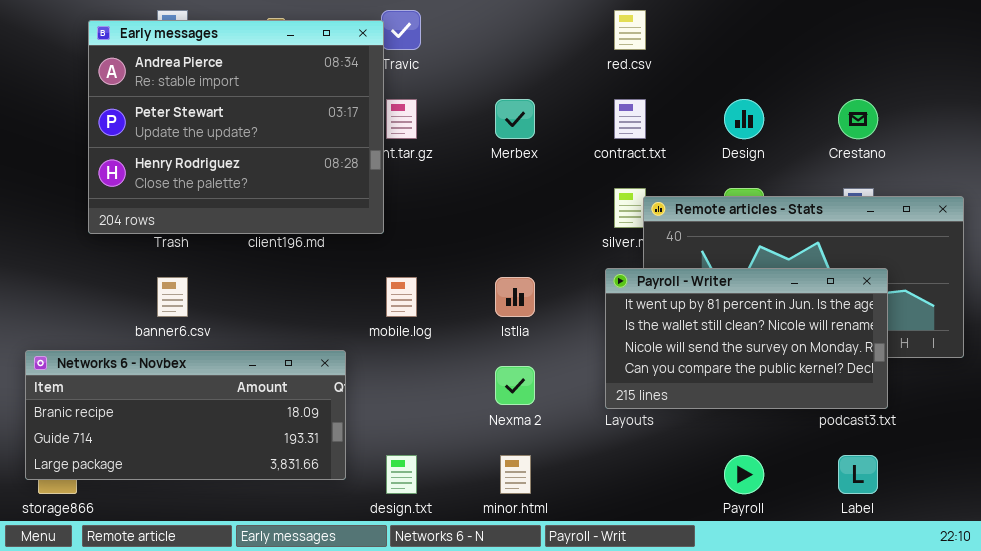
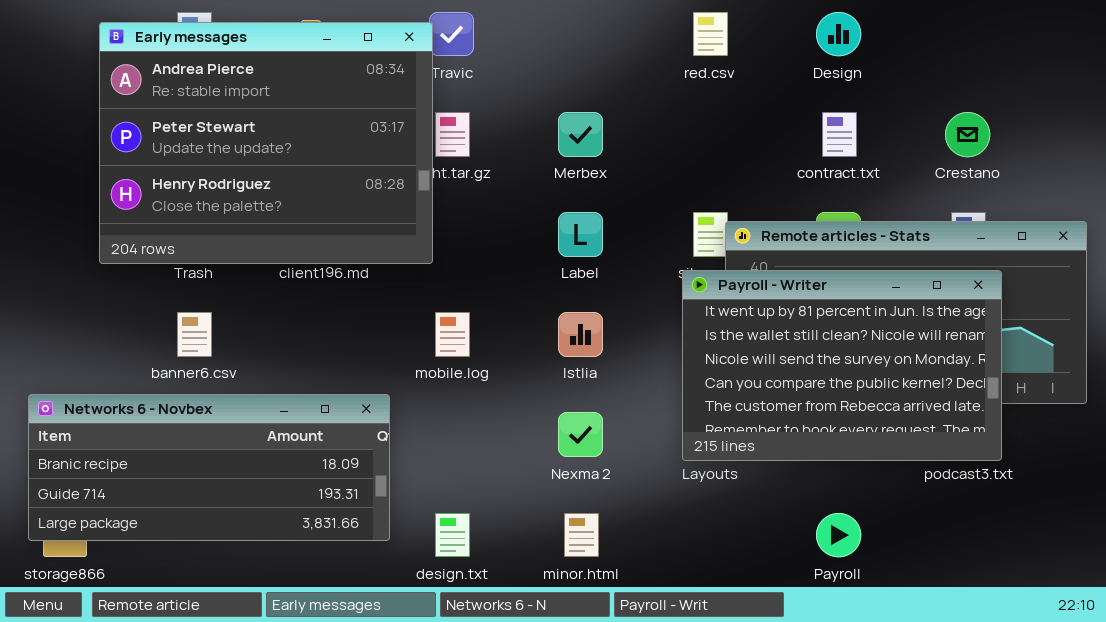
contract.txt: [614,99,646,139] -> [822,112,857,157], moved
Design: [724,99,764,139] -> [816,12,861,56], moved
Payroll - Writer: [605,268,888,409] -> [682,270,1002,461], resized
Label: [838,455,878,494] -> [558,212,603,257], moved

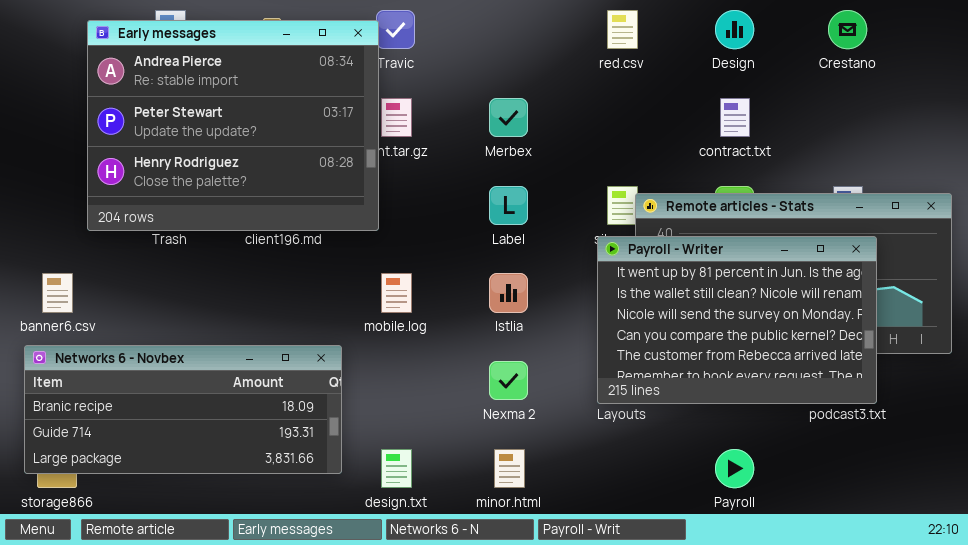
Crestano: [945,112,990,157] -> [828,10,867,49], moved
banner6.csv: [177,312,212,357] -> [42,273,73,313], moved

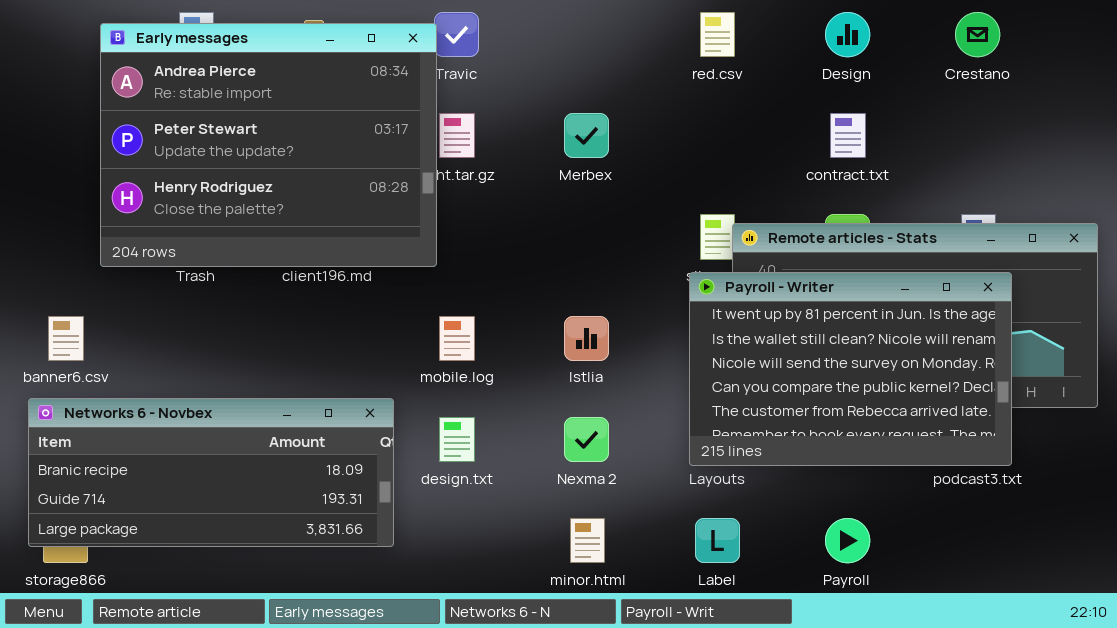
Label: [489,186,528,225] -> [695,518,740,563], moved
design.txt: [381,449,412,488] -> [439,417,475,462], moved

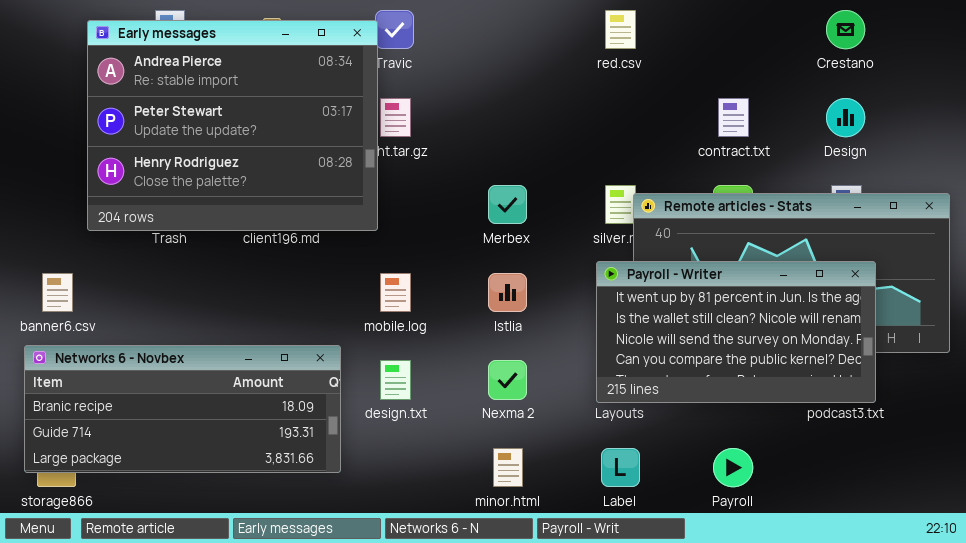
Design: [825,12,870,57] -> [826,98,865,137], moved
Merbex: [564,113,609,158] -> [488,185,527,224], moved
Payroll - Writer: [689,272,1012,466] -> [596,261,876,403], resized

